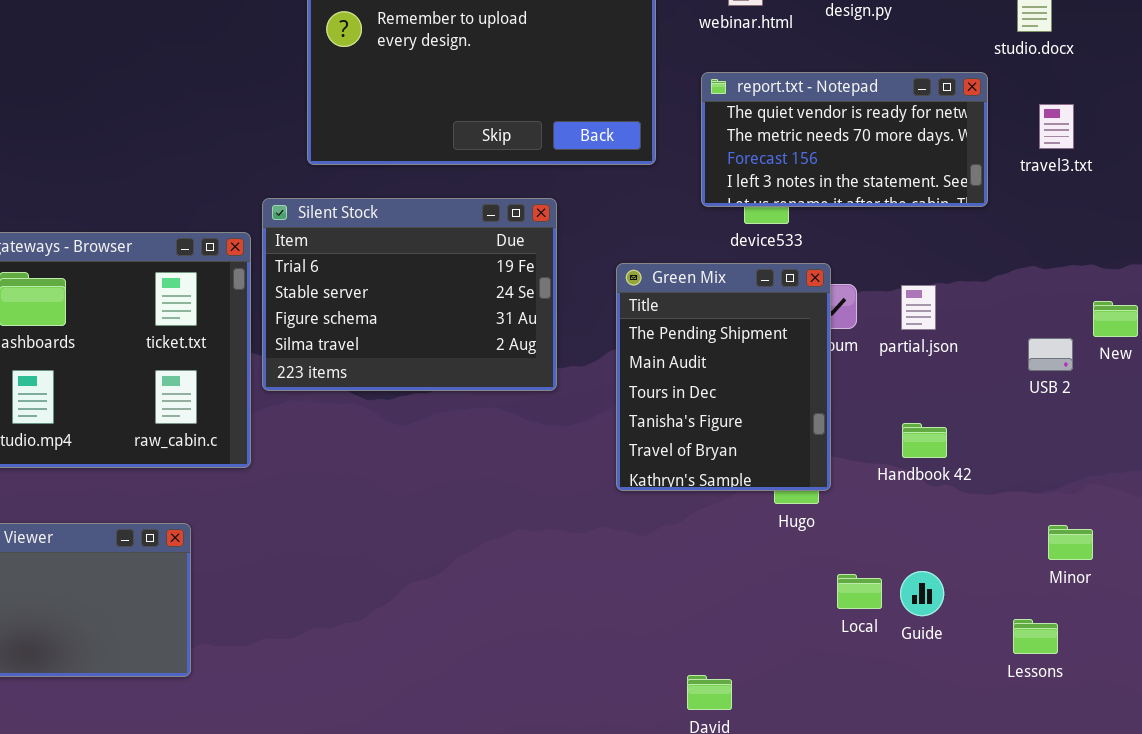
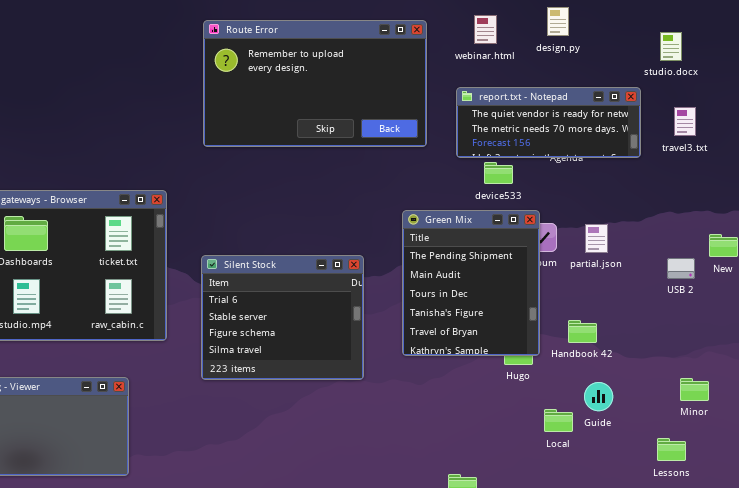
report.txt - Notepad: [701,72,988,207] -> [456,87,641,158], resized
Silent Stock: [262,198,557,391] -> [201,255,364,380], moved, resized
Handbook 42: [902,423,947,458] -> [568,320,597,343], moved
Guide: [900,571,944,616] -> [584,382,613,411], moved

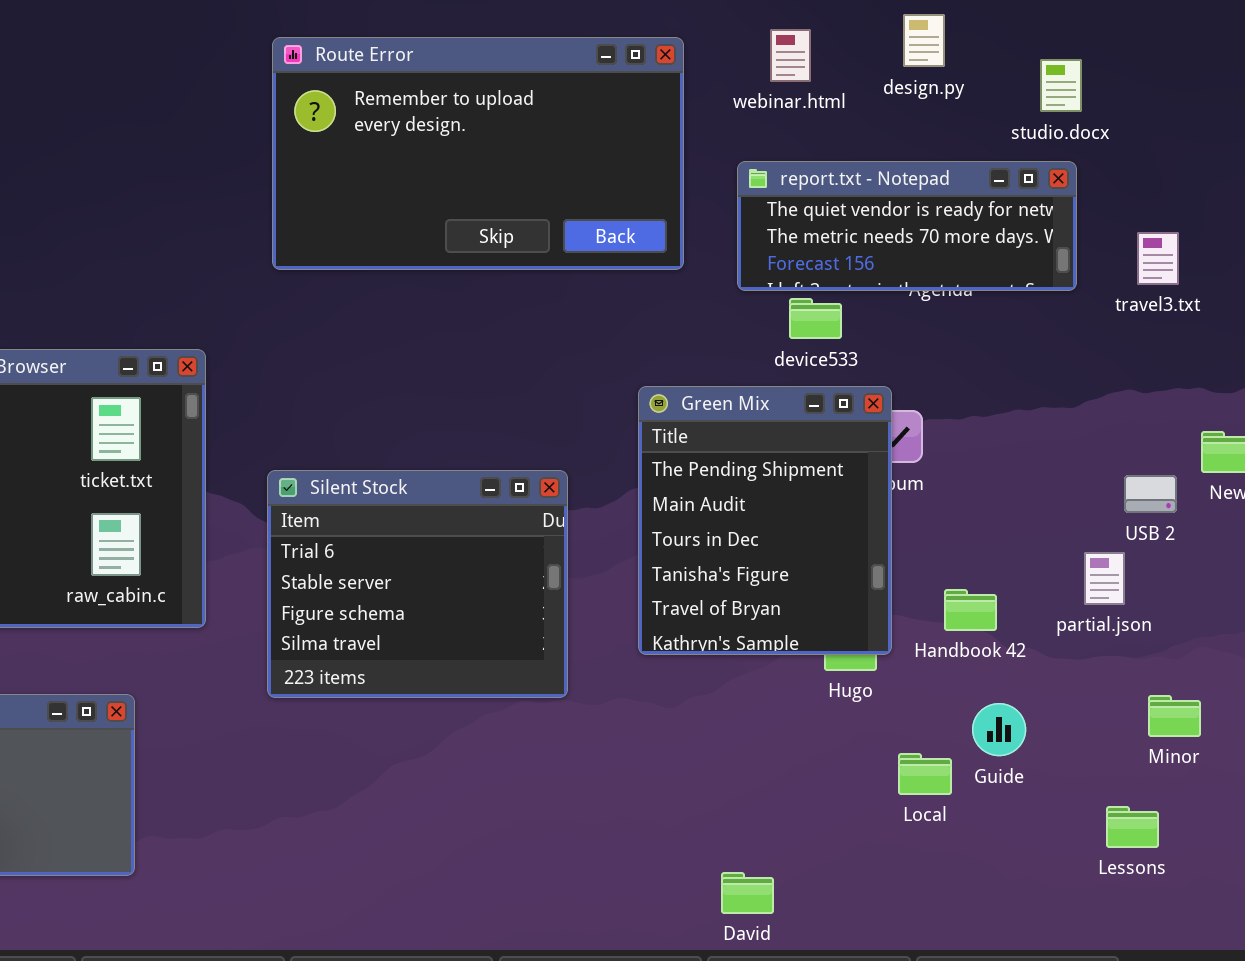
studio.docx: [660,32,682,61] -> [1040,59,1082,112], moved
travel3.txt: [674,107,696,136] -> [1137,232,1179,285], moved
partial.json: [585,224,608,253] -> [1084,552,1125,605], moved

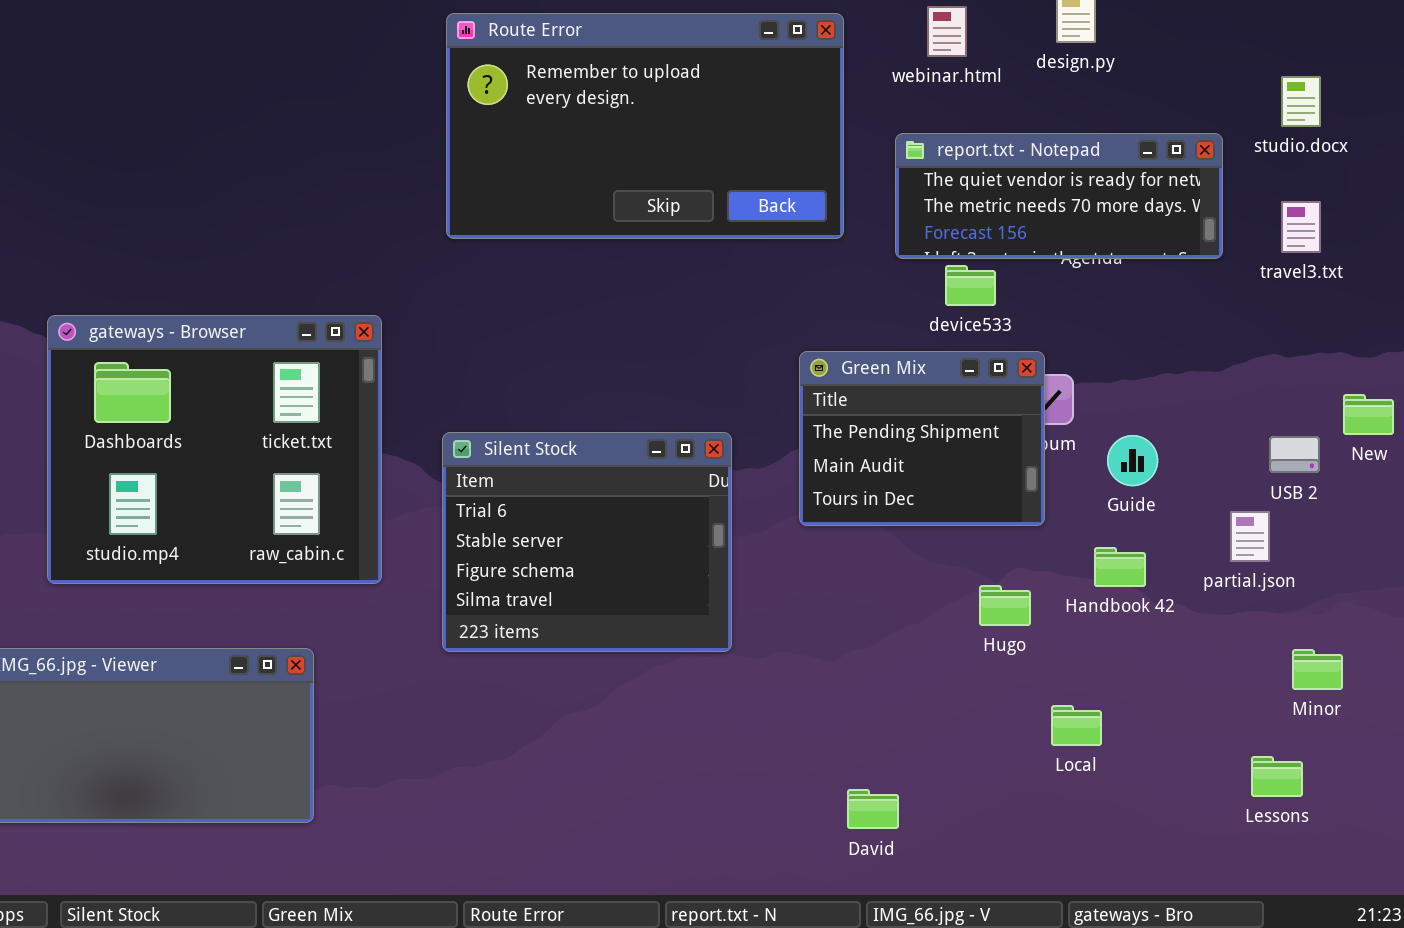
studio.docx: [1040,59,1082,112] -> [1281,76,1321,127], moved
Green Mix: [638,386,892,655] -> [799,351,1045,526], resized
Guide: [972,703,1026,756] -> [1107,435,1158,486], moved
David: [721,872,774,914] -> [847,789,899,829], moved

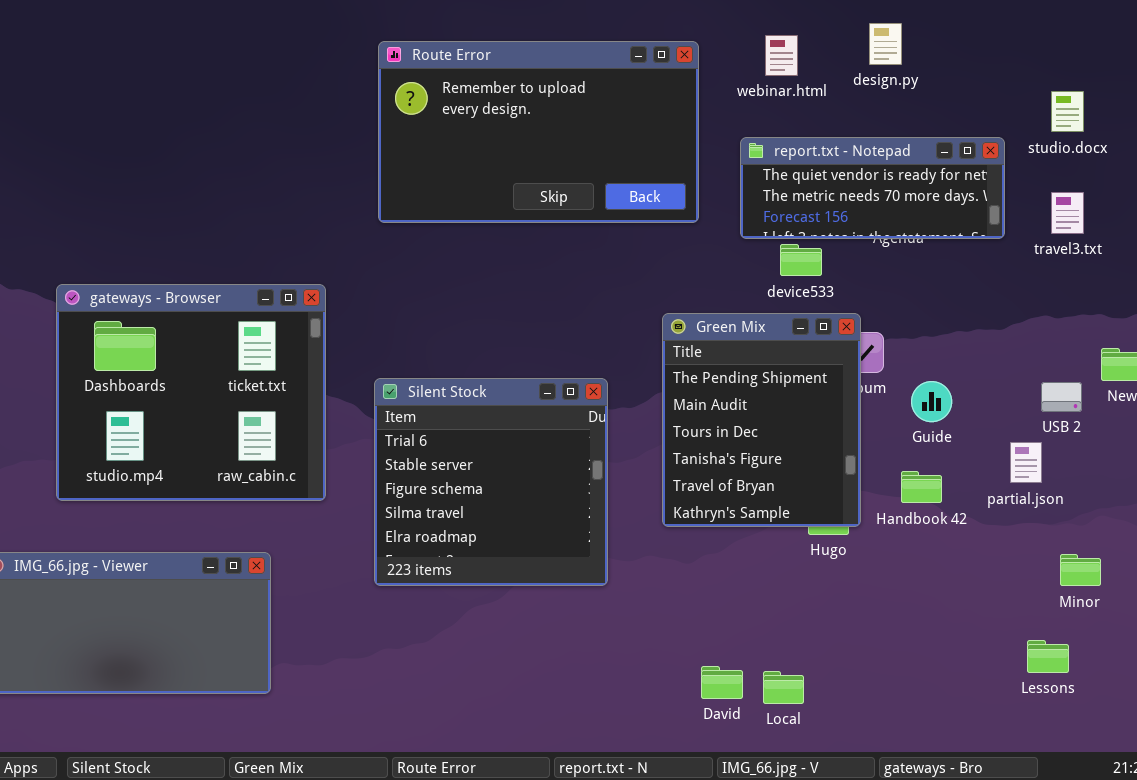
Green Mix: [799,351,1045,526] -> [662,313,861,527], resized
Silent Stock: [442,432,732,652] -> [374,378,608,586], resized
Local: [1051,705,1102,746] -> [763,671,804,704], moved

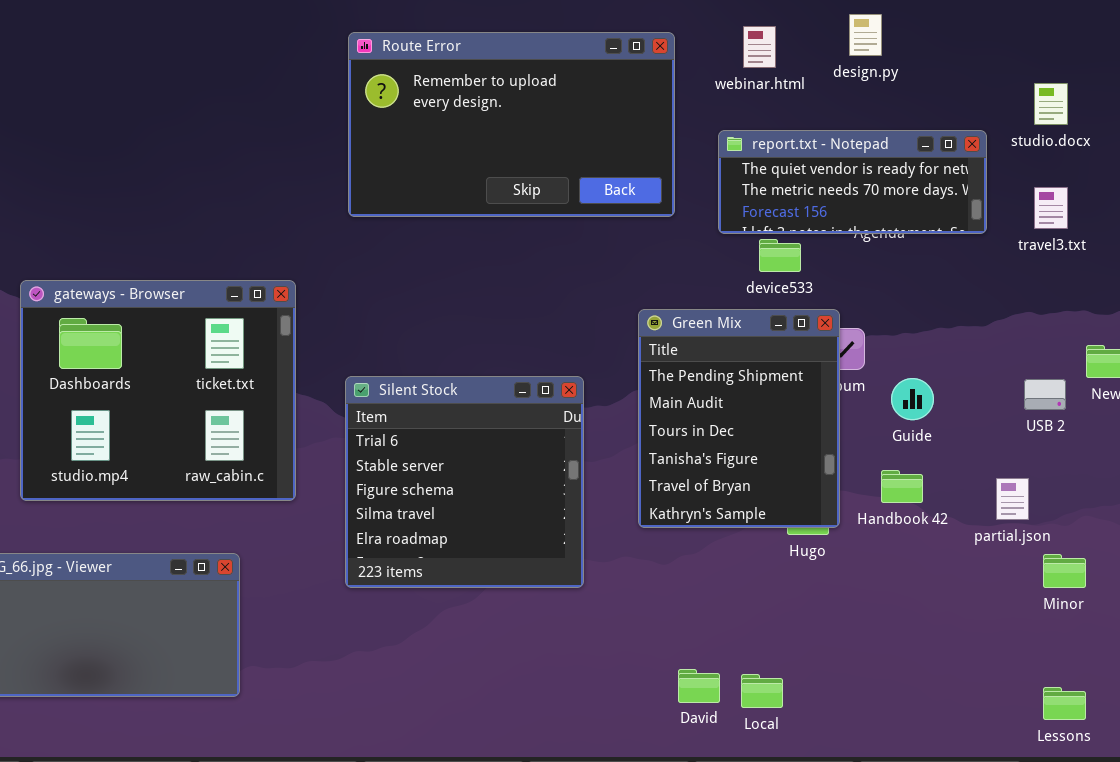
partial.json: [1010,442,1042,483] -> [996,478,1029,520], moved
Lessons: [1027,640,1069,673] -> [1043,687,1086,720], moved

